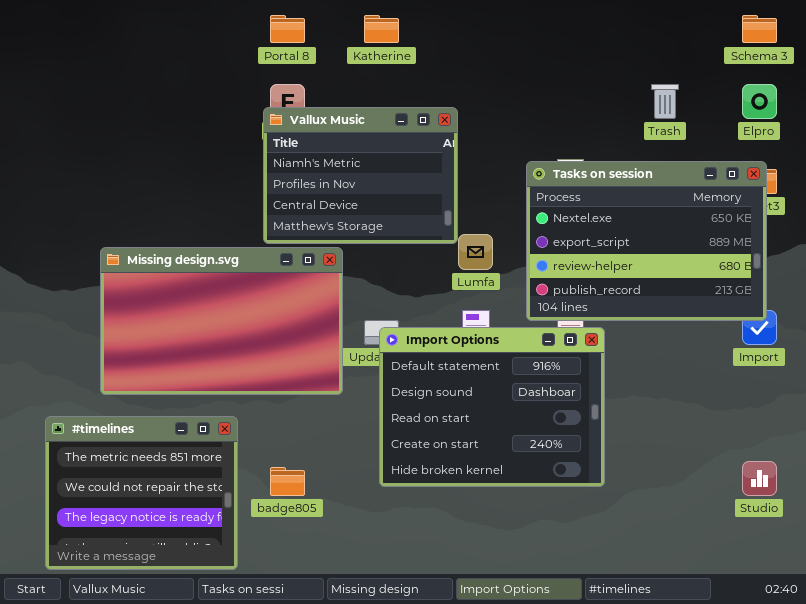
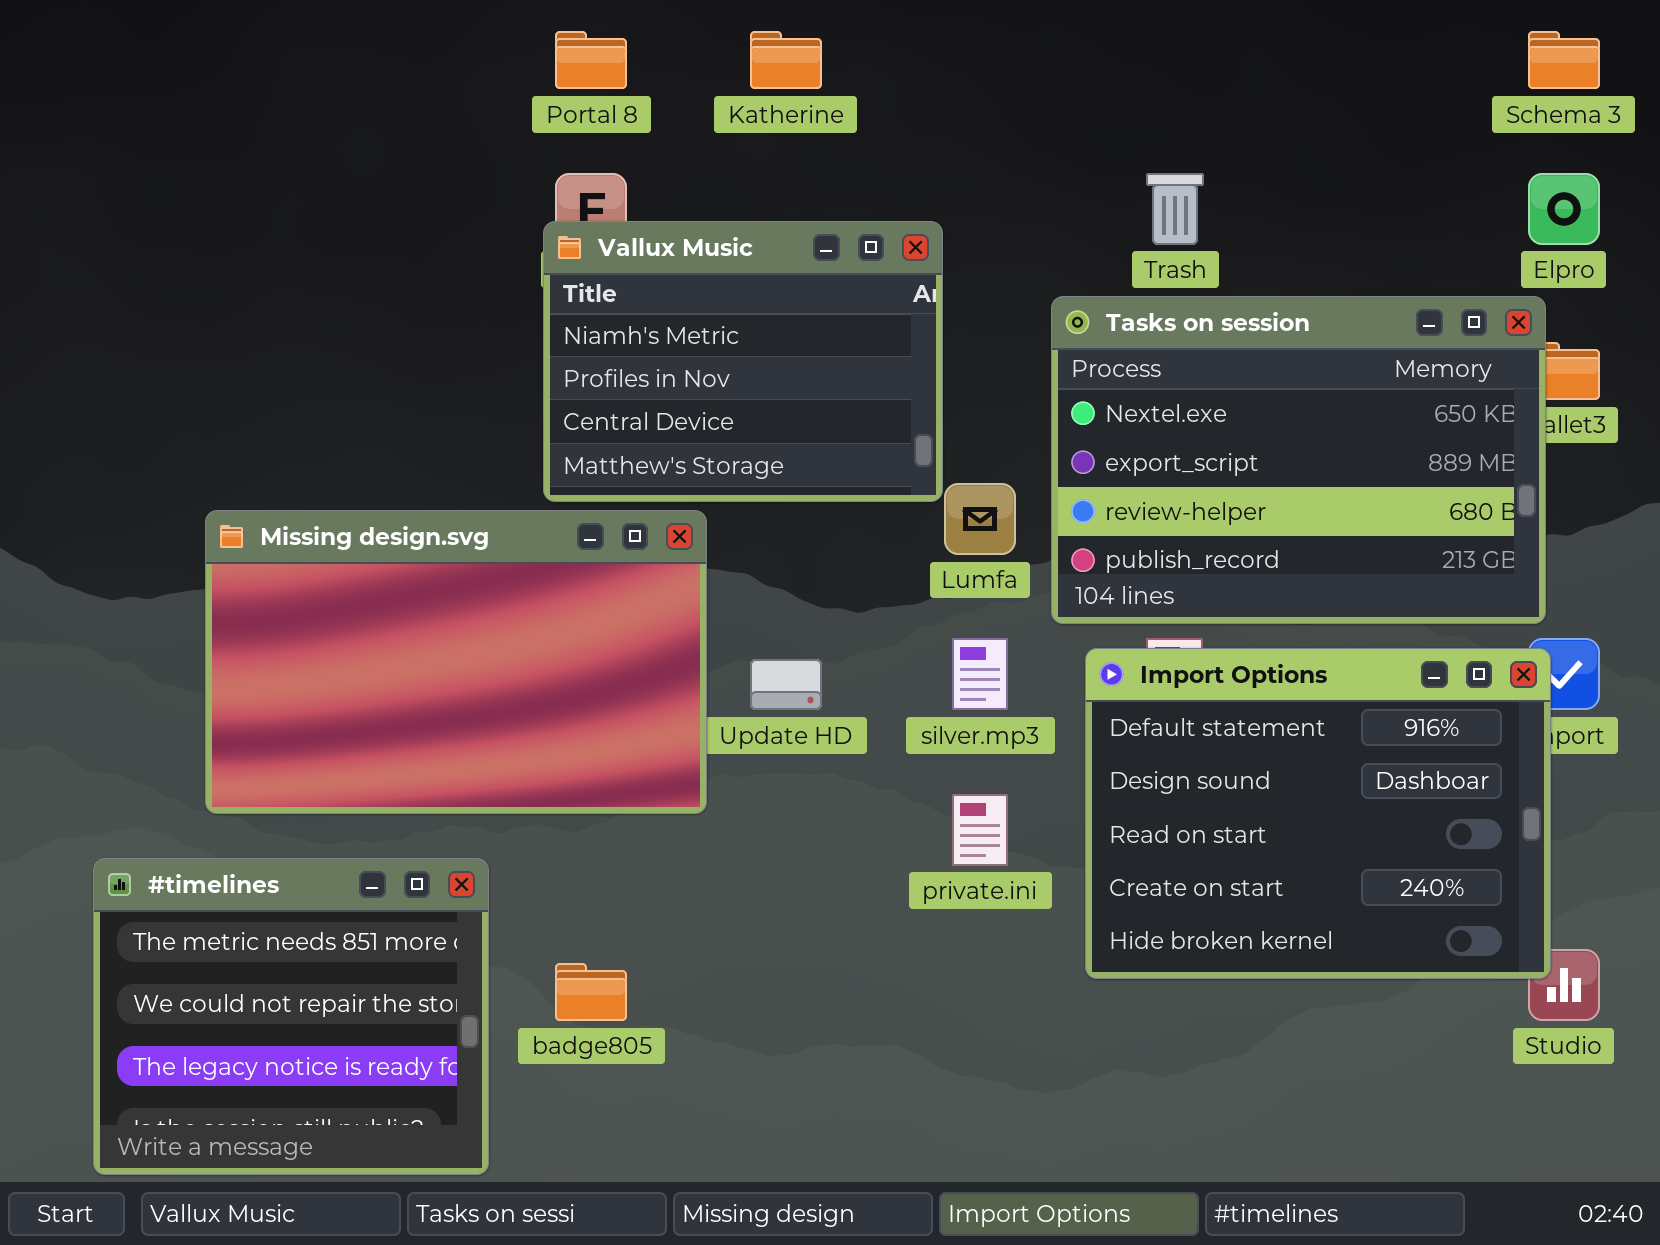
Trash: [651,84,679,119] -> [1146,173,1204,245], moved
Tasks on session: [526,161,767,321] -> [1051,296,1546,624], moved
Import Options: [379,327,605,487] -> [1085,648,1551,979], moved

